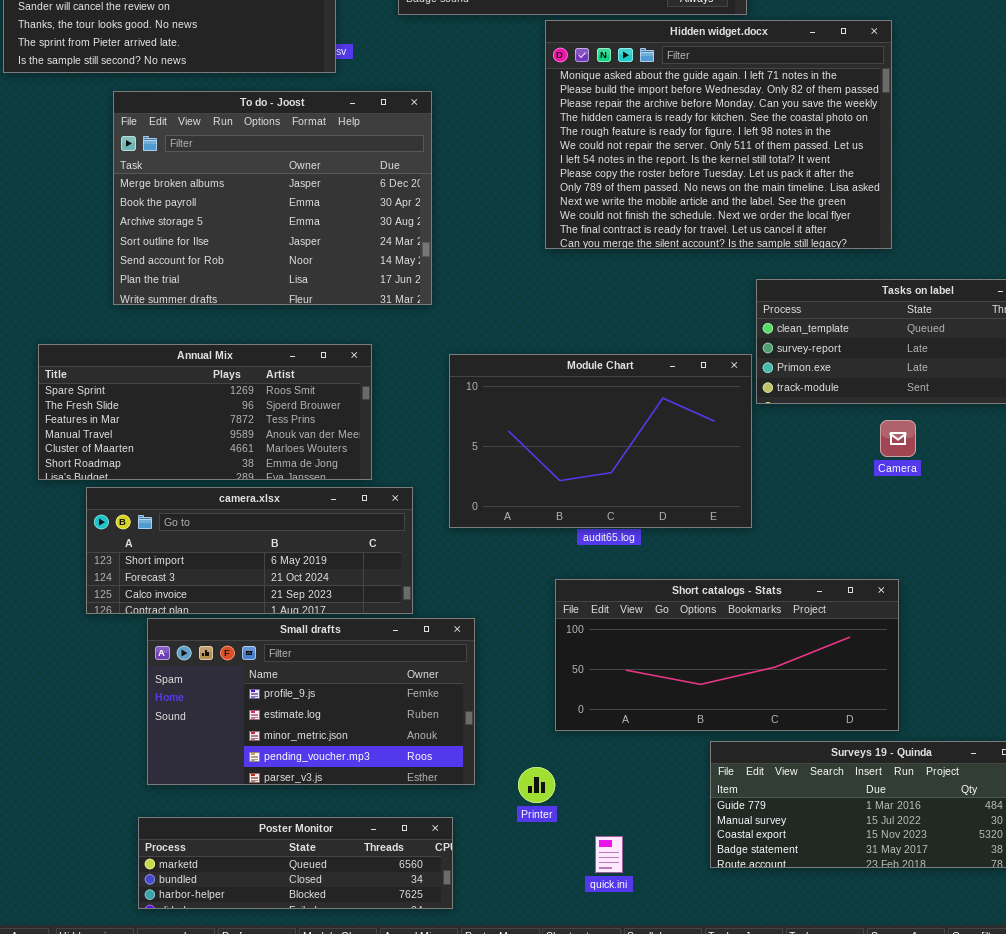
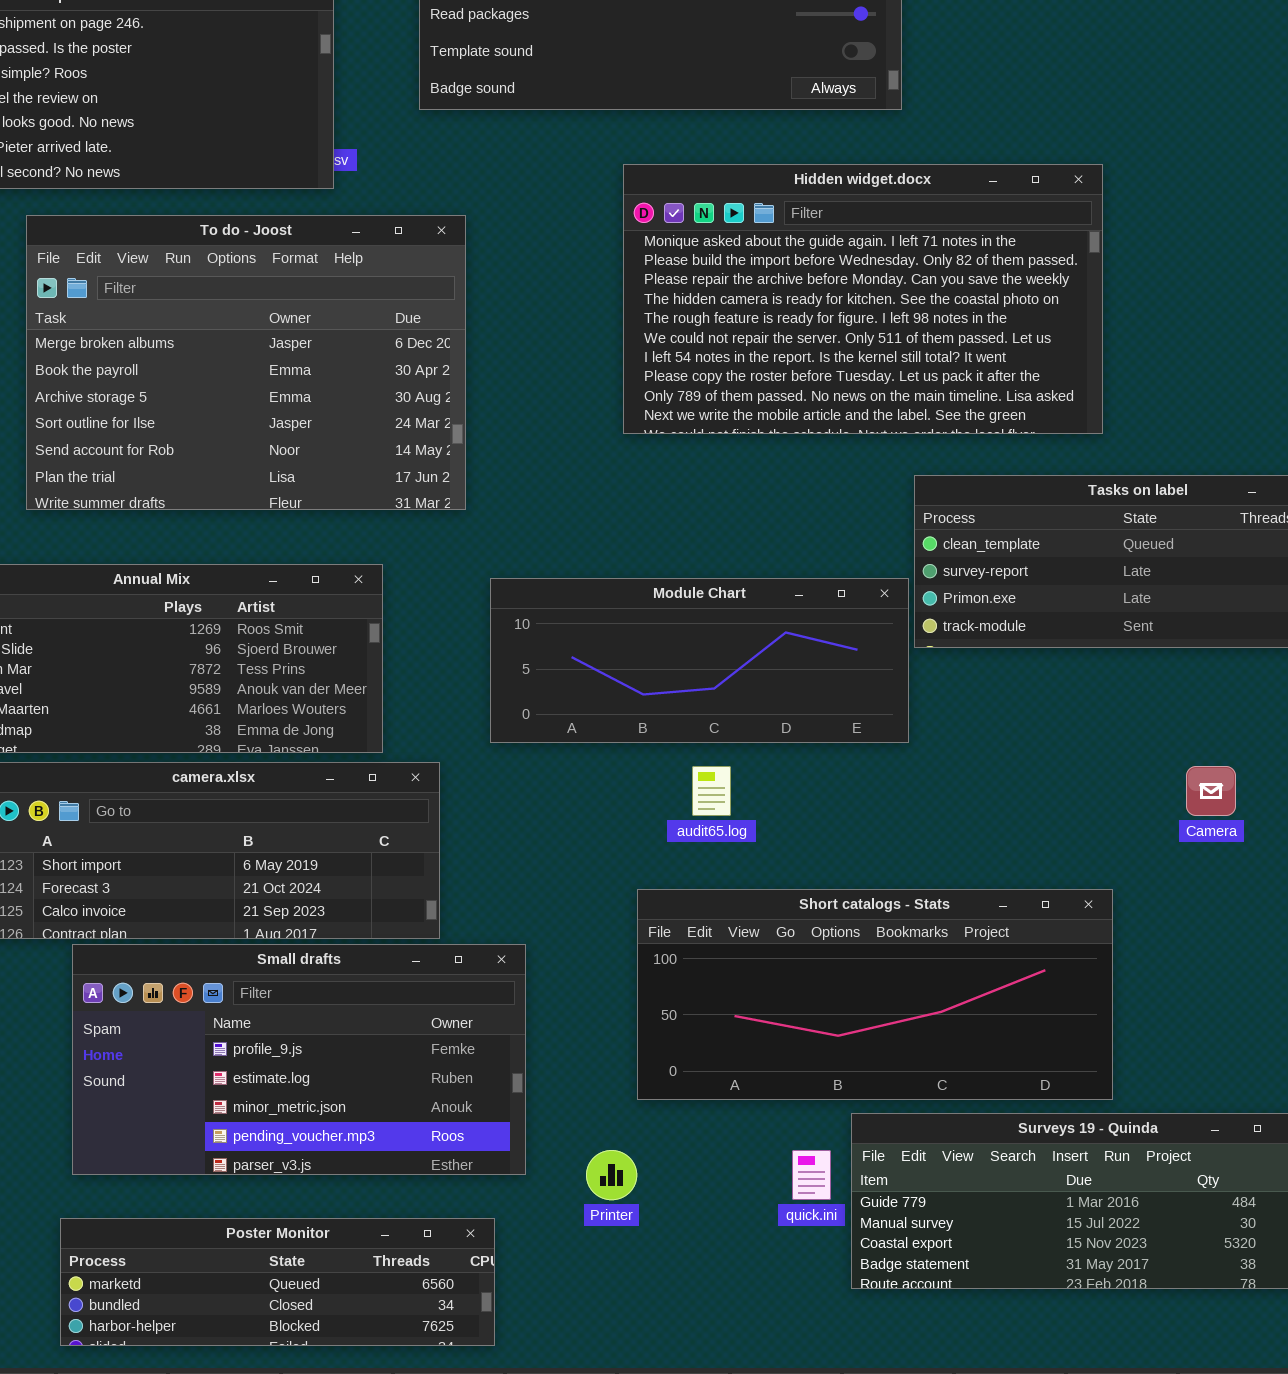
Hidden widget.docx: [545,20,892,249] -> [623,164,1103,434], resized
Module Chart: [449,354,752,528] -> [490,578,909,743], resized
Camera: [880,420,916,457] -> [1186,766,1236,816], moved
quick.ini: [595,836,623,873] -> [792,1150,831,1200], moved

